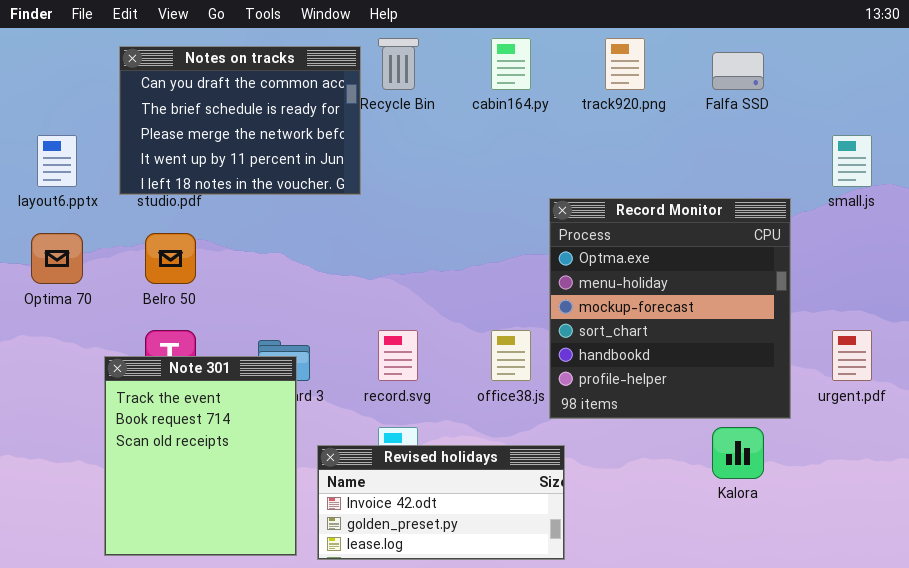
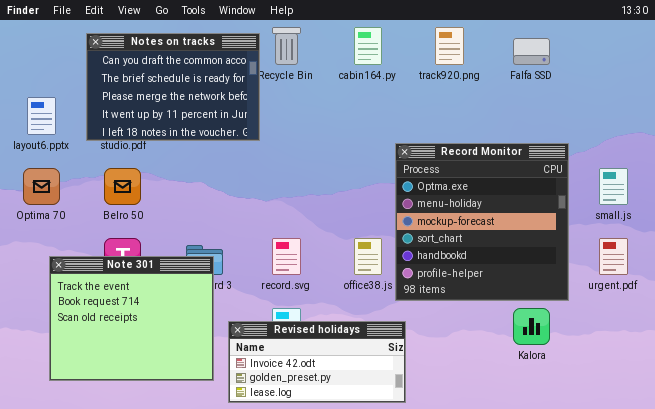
small.js: [832,135,872,187] -> [599,168,628,205], moved
Note 301: [104,356,297,556] -> [49,256,214,381], resized

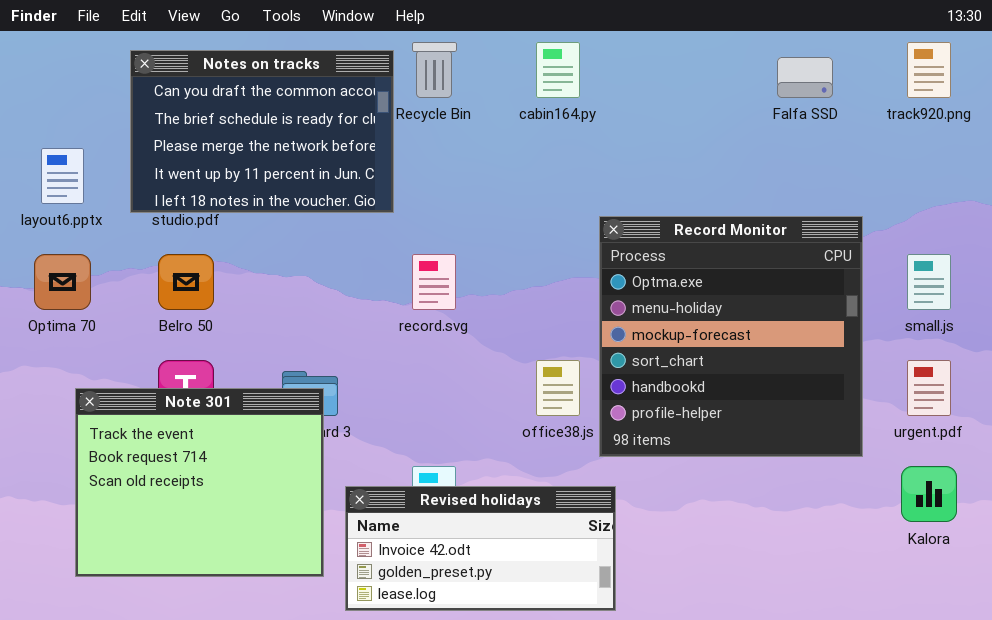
track920.png: [435,27,464,65] -> [907,42,951,98], moved
record.svg: [272,238,301,275] -> [412,254,456,310], moved
Kalora: [513,308,550,345] -> [901,466,957,522], moved

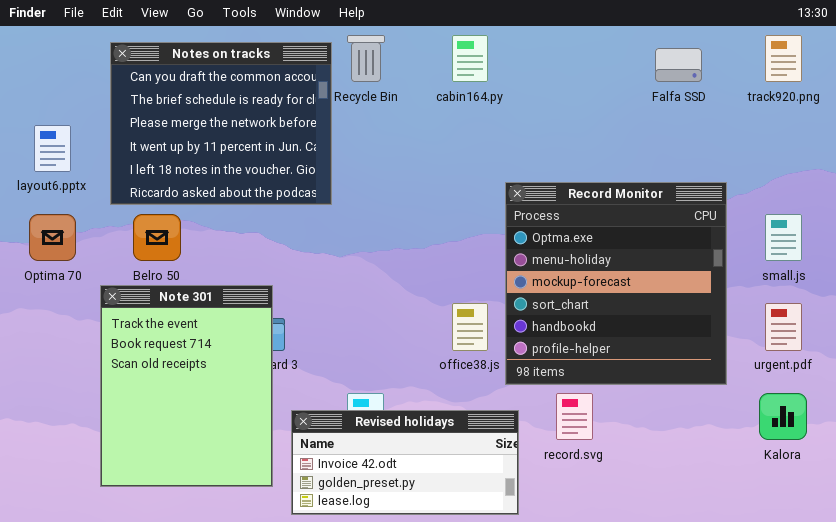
Notes on tracks: [130,50,394,213] -> [110,42,332,205], resized
record.svg: [412,254,456,310] -> [556,393,593,440], moved
Note 301: [75,388,324,577] -> [100,285,273,487], resized

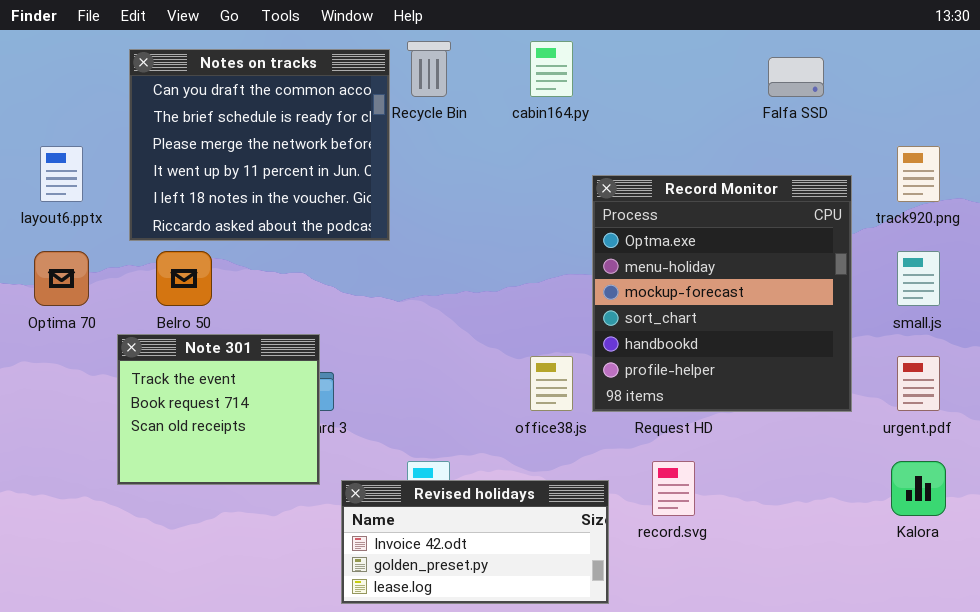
track920.png: [765,35,802,82] -> [897,146,940,202], moved
Record Monitor: [505,182,727,385] -> [592,175,852,412], moved
Note 301: [100,285,273,487] -> [117,334,320,485], resized

